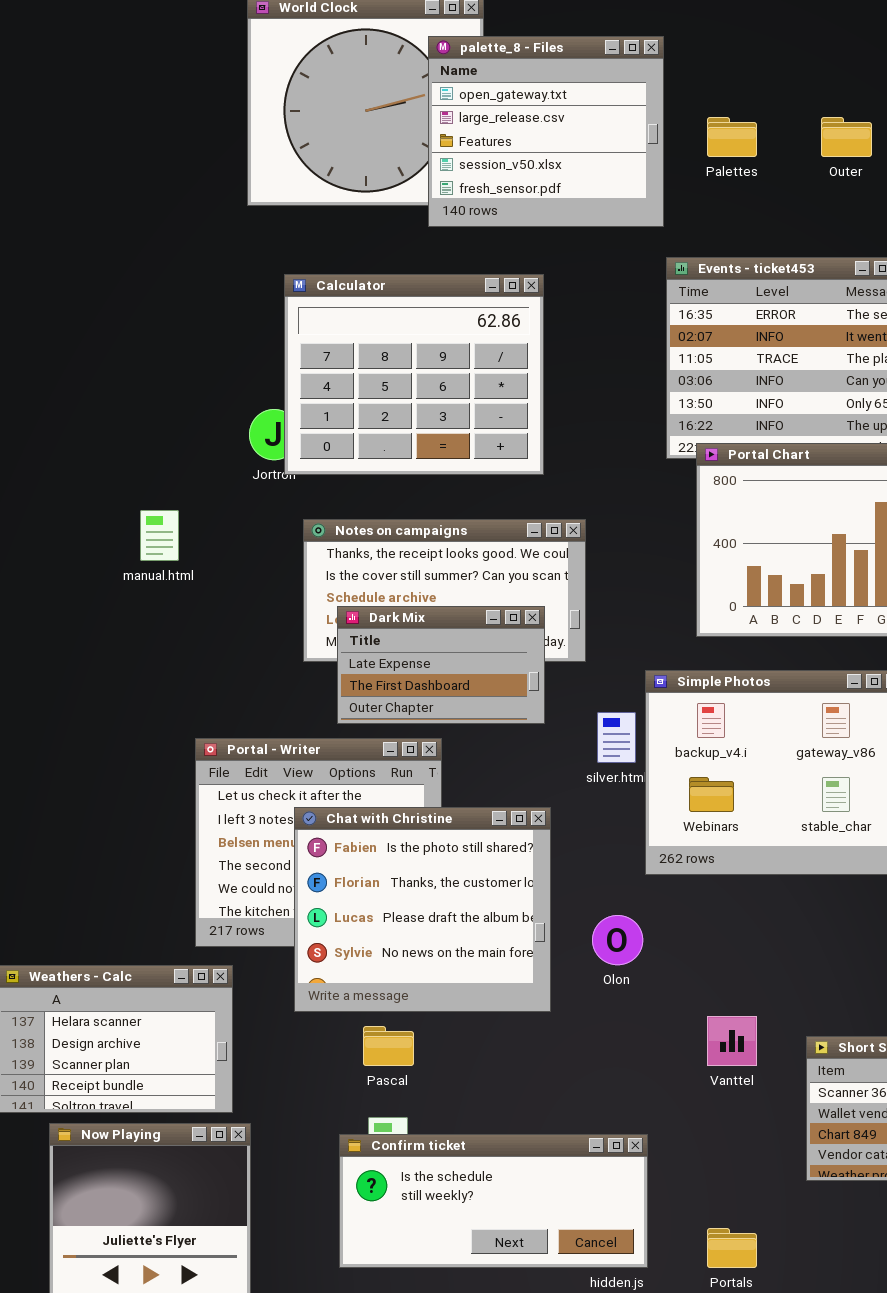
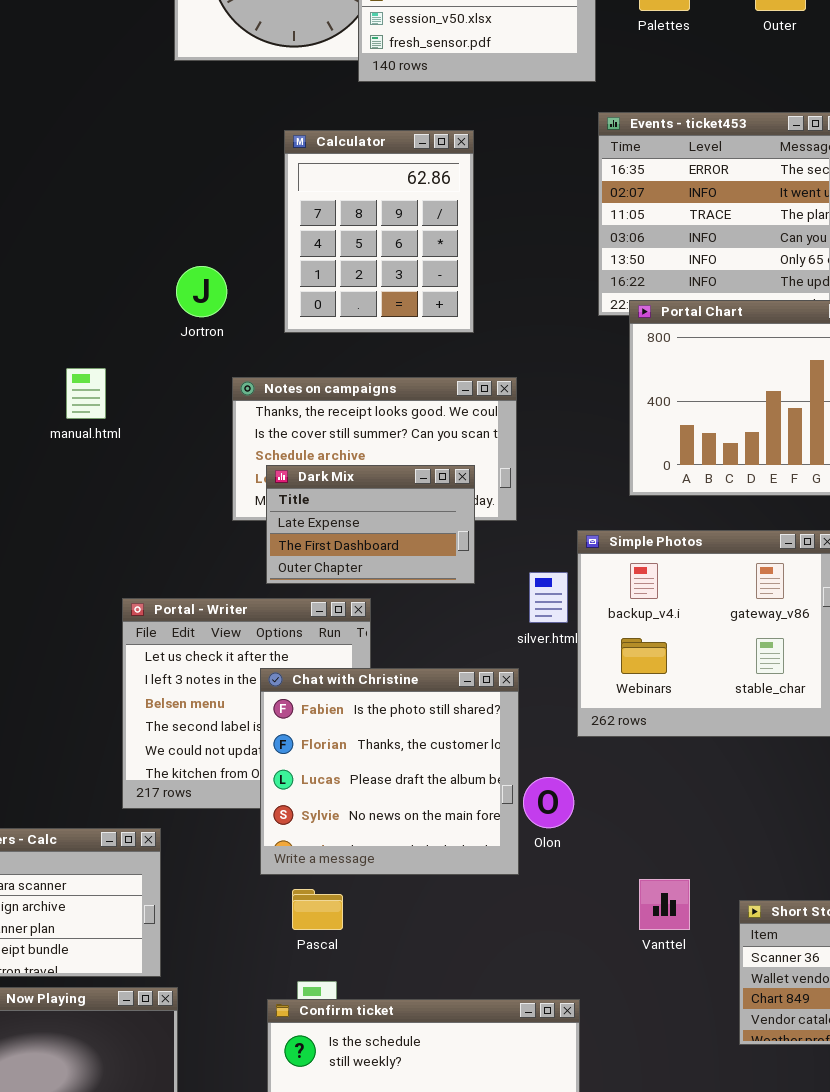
Calculator: [284,274,544,475] -> [284,130,474,333], resized
Chat with Christine: [294,807,551,1012] -> [260,668,519,875], moved

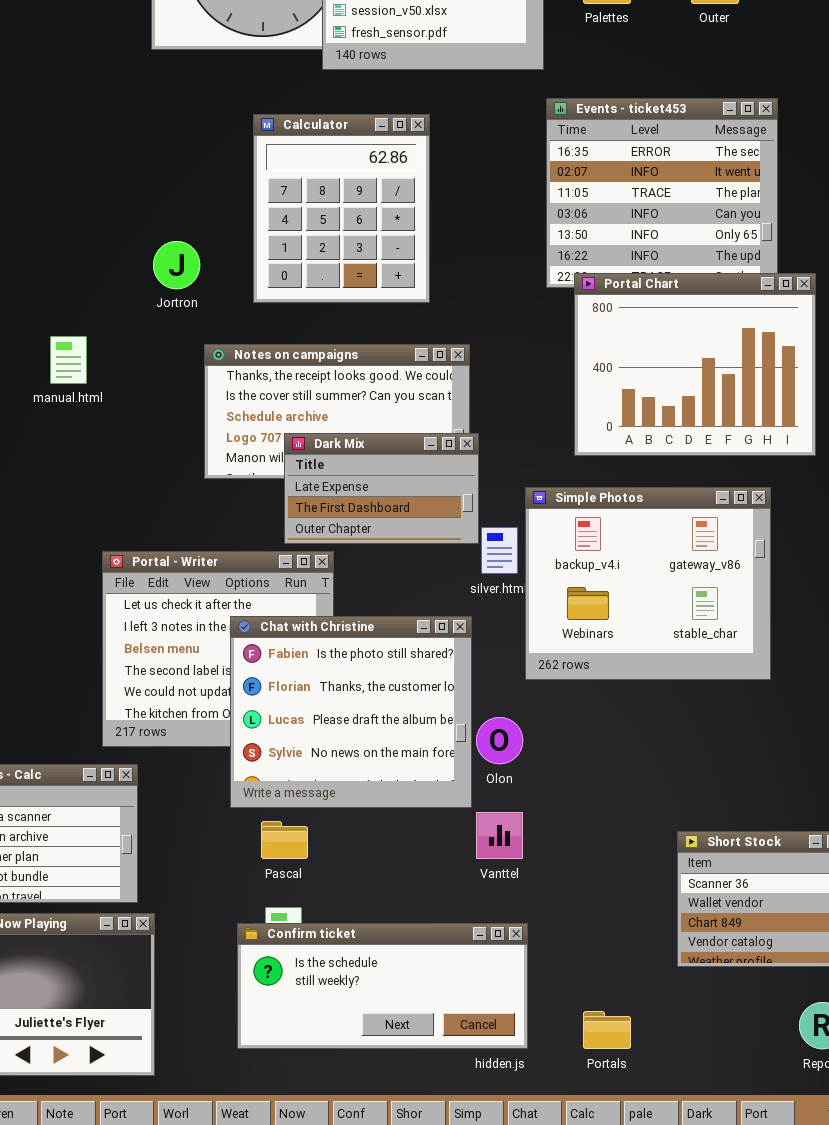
Dark Mix: [266,465,475,584] -> [284,433,479,544], moved
Vanttel: [639,879,690,930] -> [476,812,523,859], moved

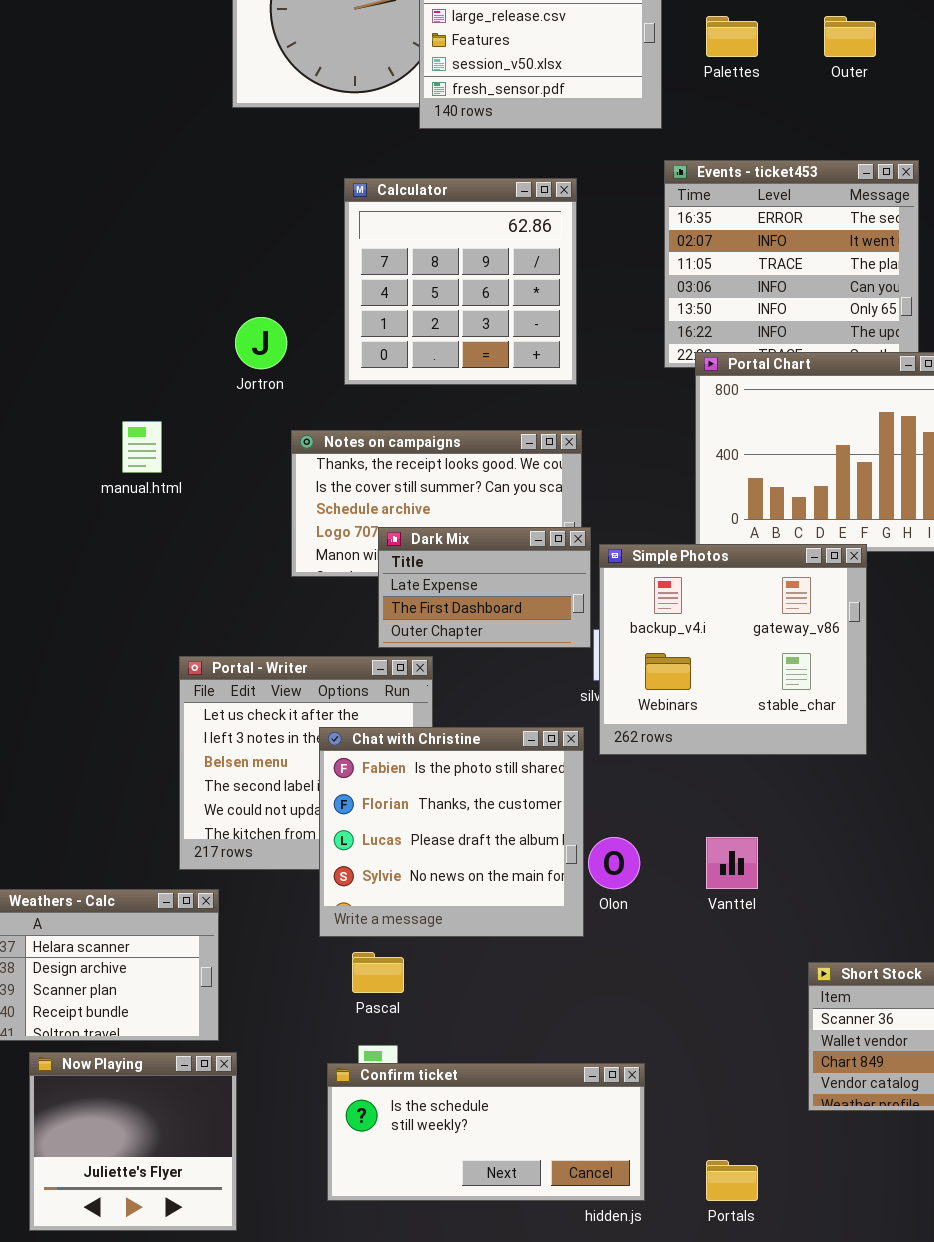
Calculator: [253,114,430,303] -> [344,178,577,385], resized
Simple Photos: [525,487,771,680] -> [599,544,867,755], moved
Vanttel: [476,812,523,859] -> [706,837,758,889], moved

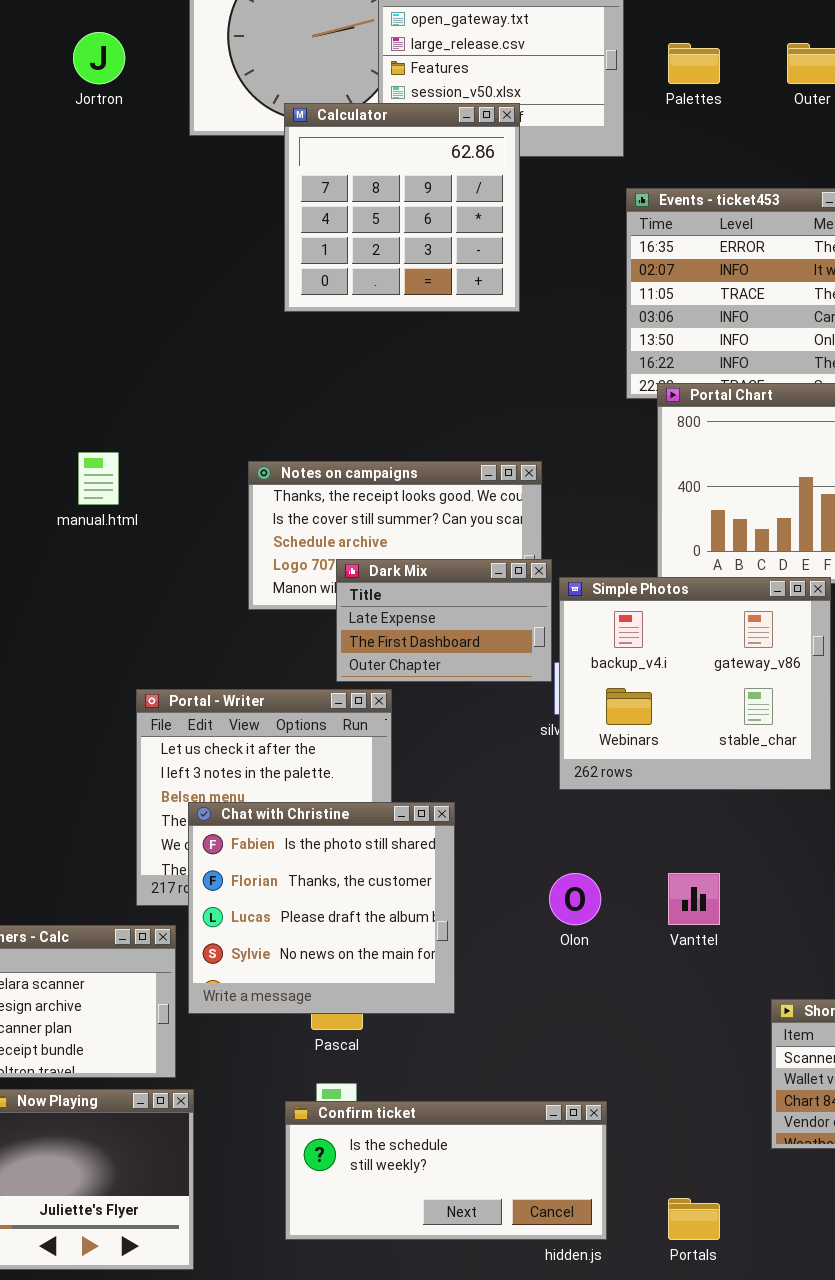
Calculator: [344,178,577,385] -> [284,103,520,312], moved
Jortron: [235,317,287,369] -> [73,32,125,84], moved
Chat with Christine: [319,727,584,937] -> [188,802,455,1014], moved

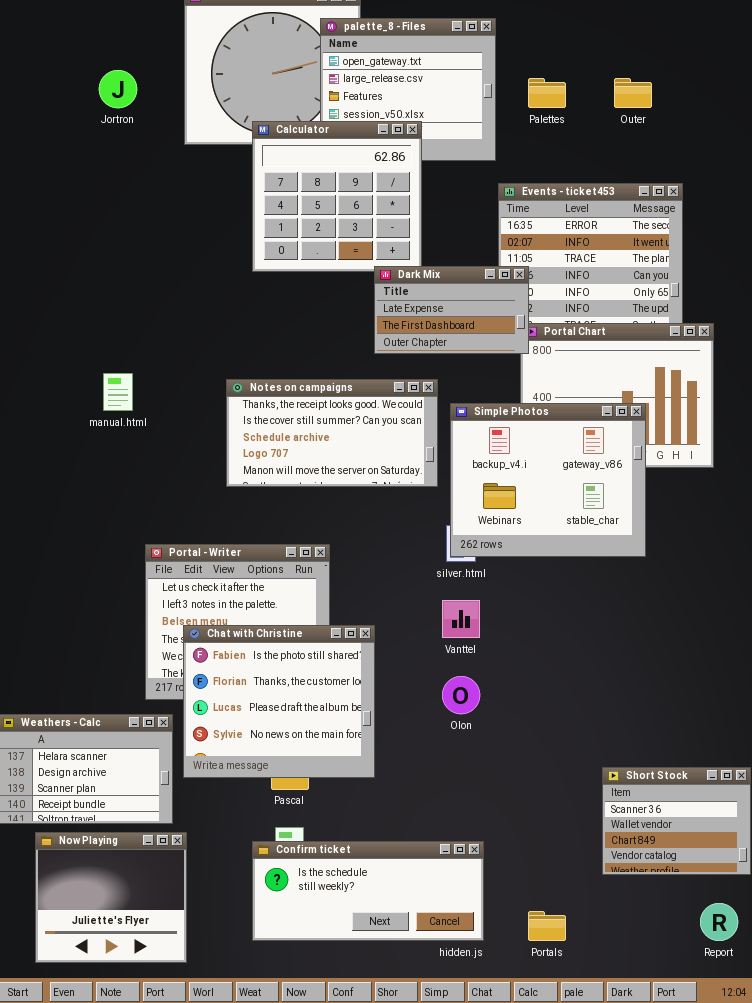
Dark Mix: [336,559,552,682] -> [374,266,529,354], moved
Simple Photos: [559,577,831,790] -> [450,403,646,557], moved
Vanttel: [668,873,720,925] -> [442,600,480,638], moved

